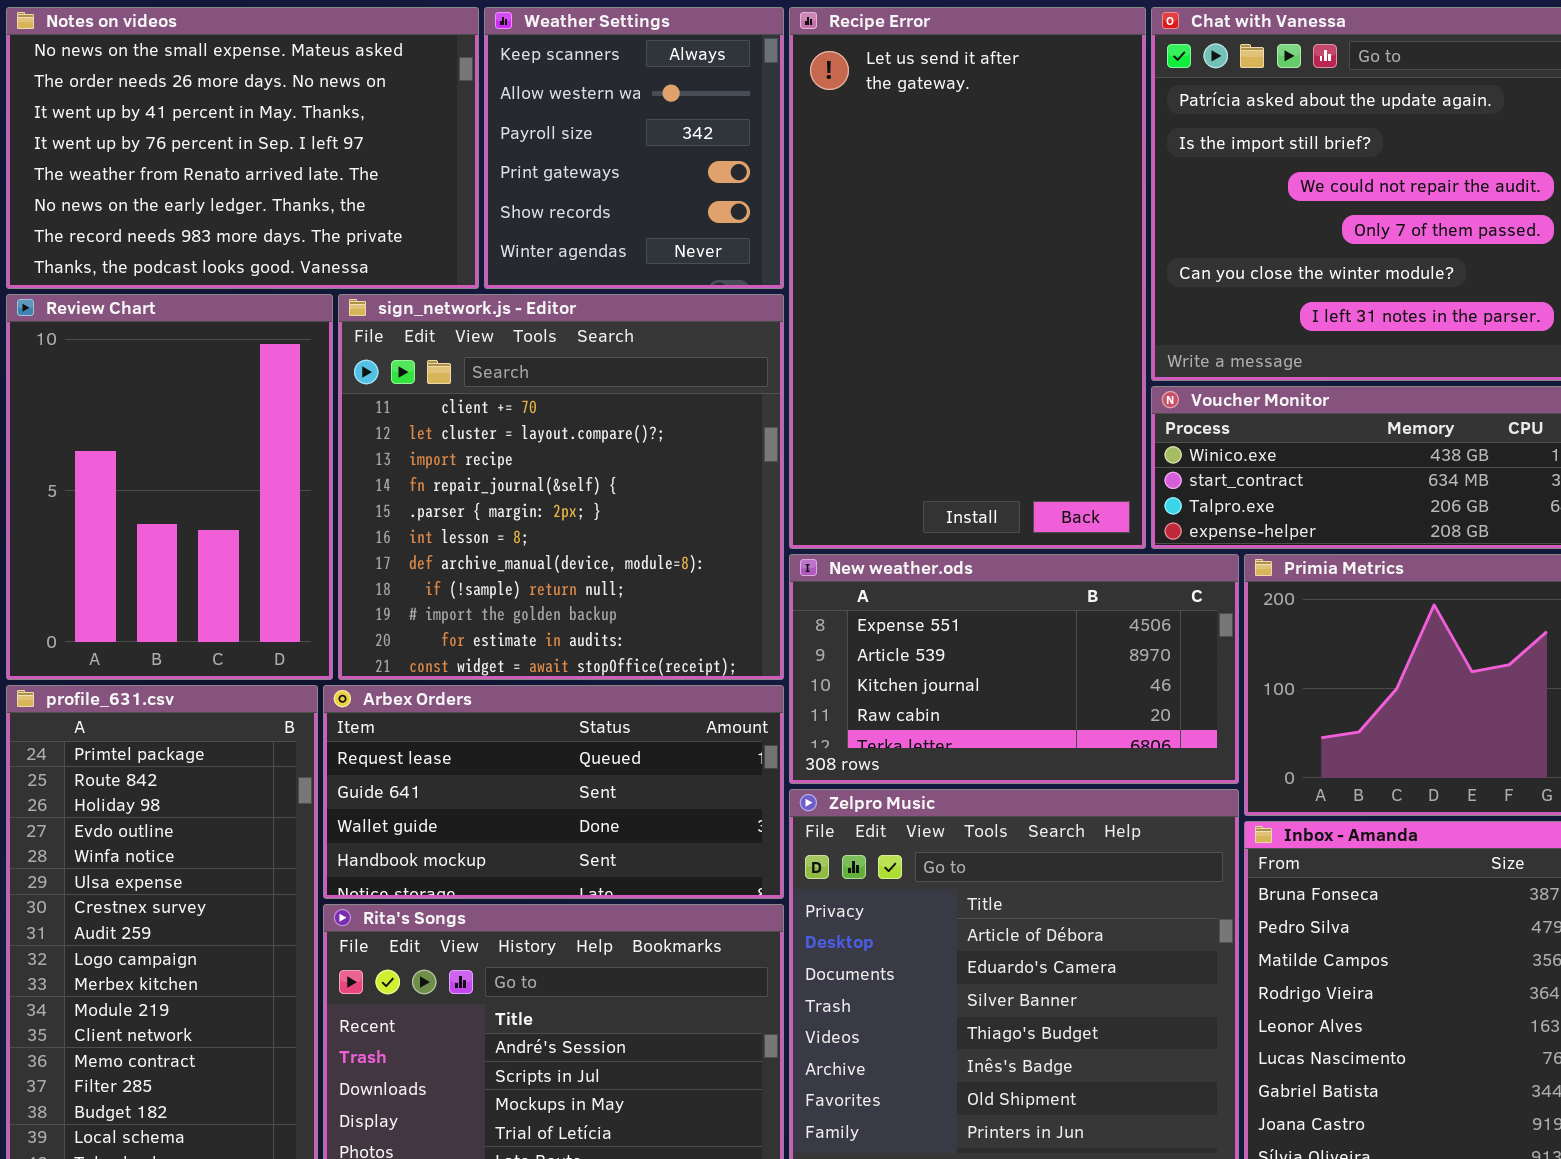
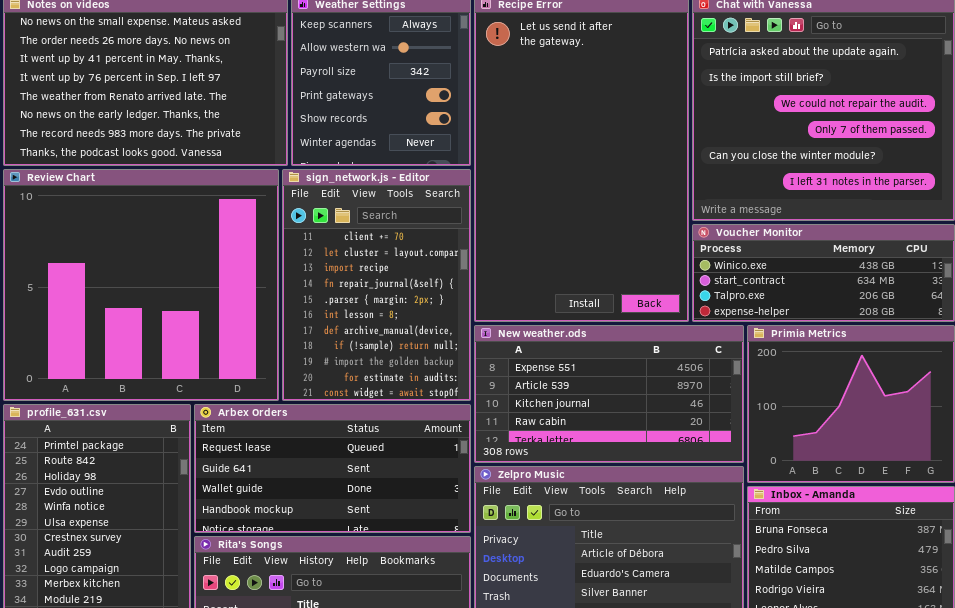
Review Chart: [6,294,333,680] -> [3,169,279,401], resized
sign_network.js - Editor: [338,294,784,680] -> [282,169,471,401], resized

